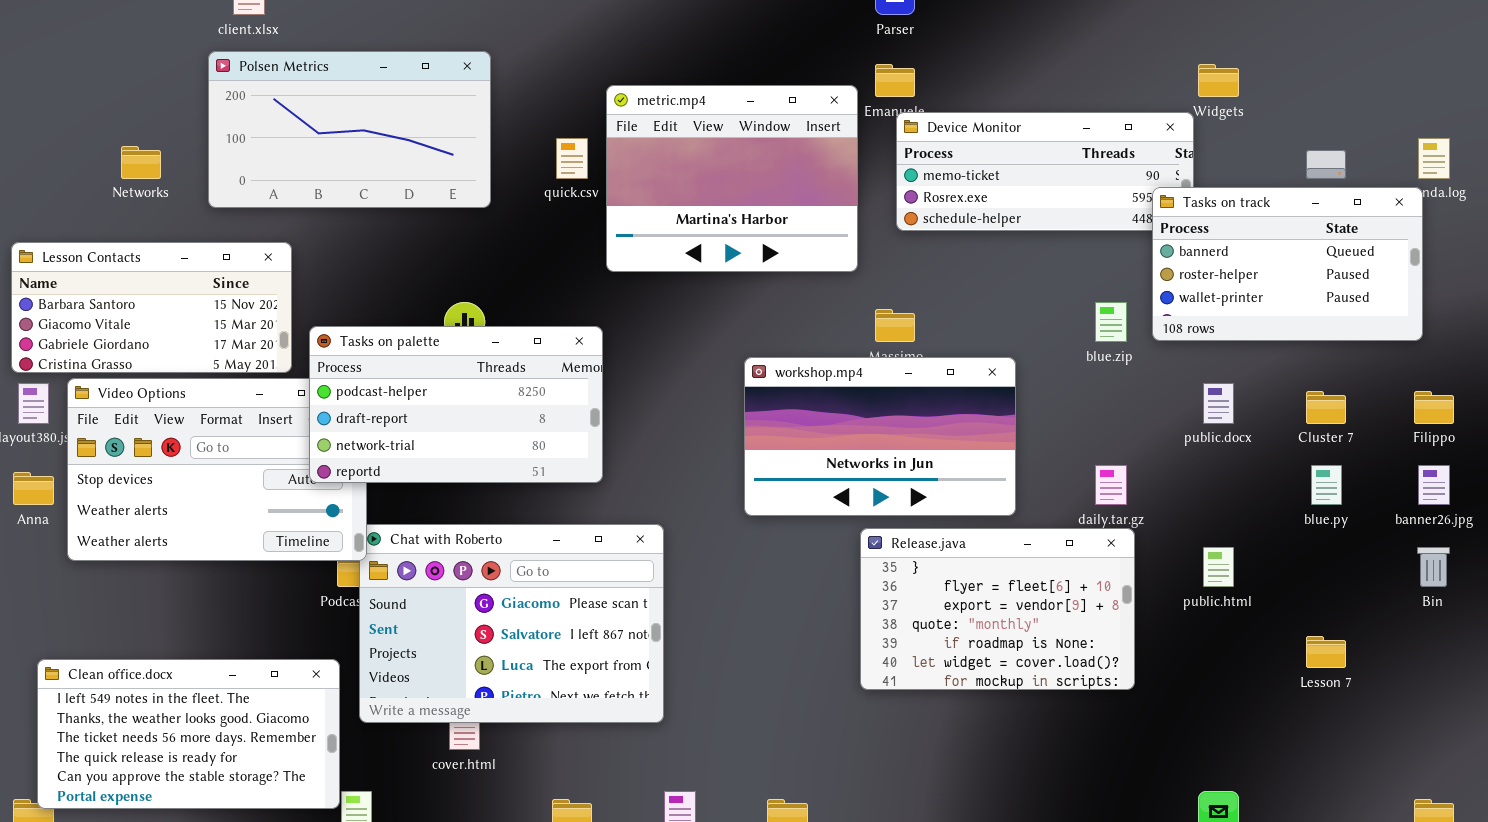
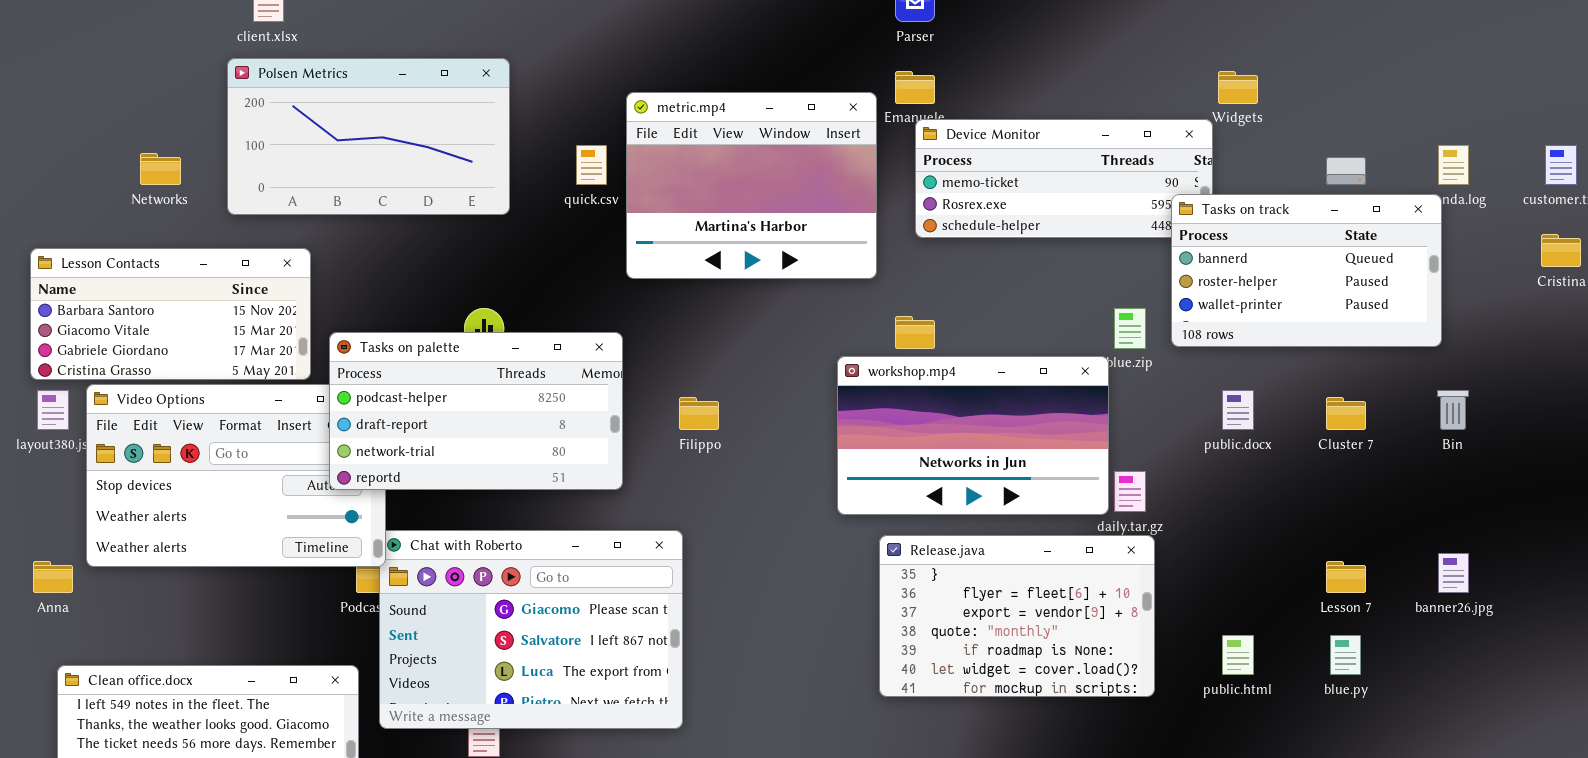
workshop.mp4: [744,357,1016,516] -> [837,356,1109,515], moved
Filippo: [1414,391,1454,424] -> [679,397,719,430], moved
blue.py: [1311,465,1342,505] -> [1330,635,1361,675], moved
banner26.jpg: [1418,465,1450,505] -> [1438,553,1469,593], moved
Anna: [13,472,54,505] -> [33,561,73,593], moved
public.html: [1203,547,1234,587] -> [1222,635,1254,675], moved
Bin: [1417,547,1450,587] -> [1437,390,1469,430], moved
Lesson 7: [1306,636,1346,668] -> [1326,561,1366,593], moved

